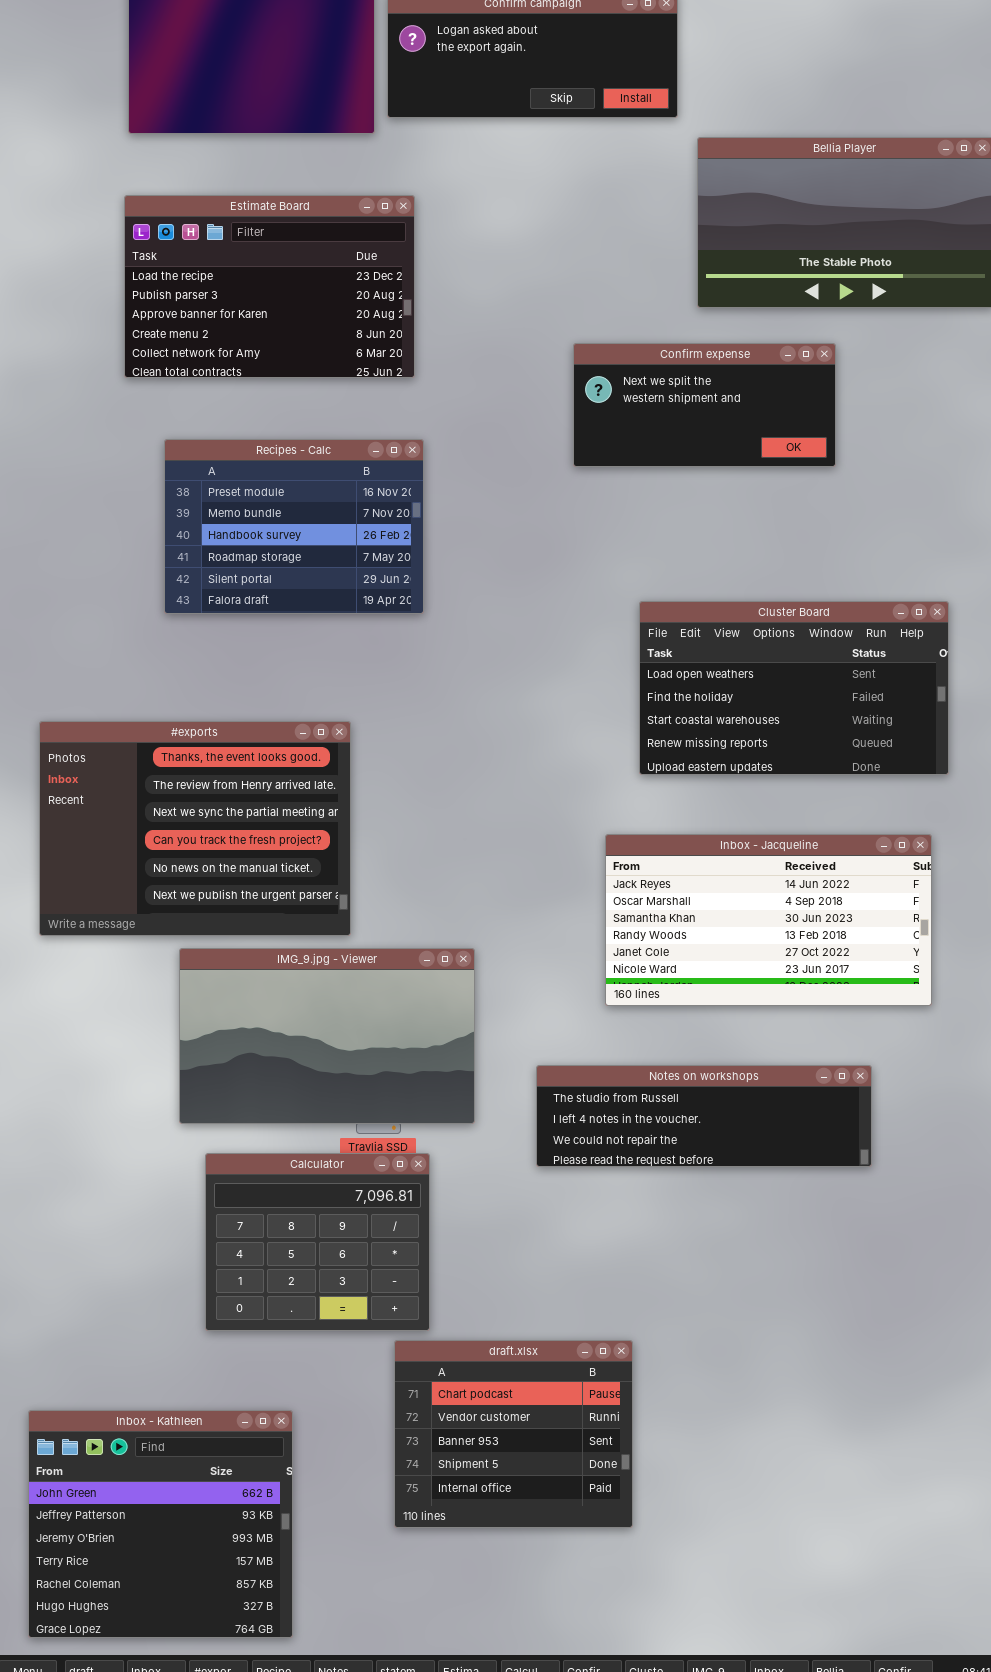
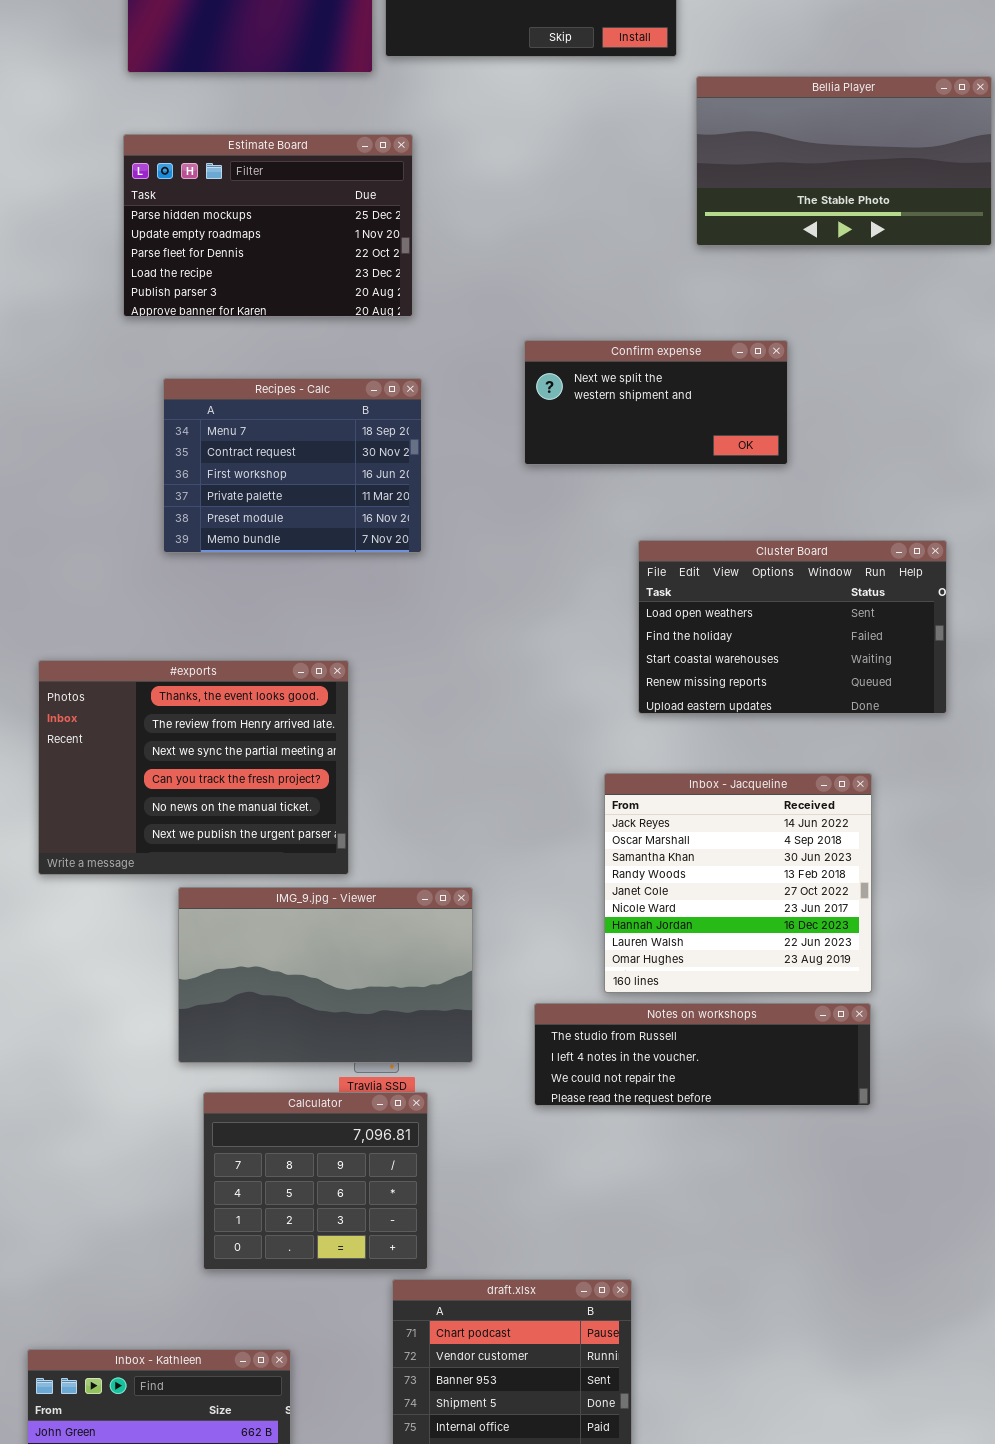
Estimate Board: [124,195,415,378] -> [123,134,413,317], scrolled up 3 rows
Confirm expense: [573,343,836,467] -> [524,340,788,465], moved
Recipes - Calc: [164,439,424,614] -> [163,378,422,553], scrolled up 4 rows
Inbox - Jacqueline: [605,834,932,1006] -> [604,773,872,993], resized

